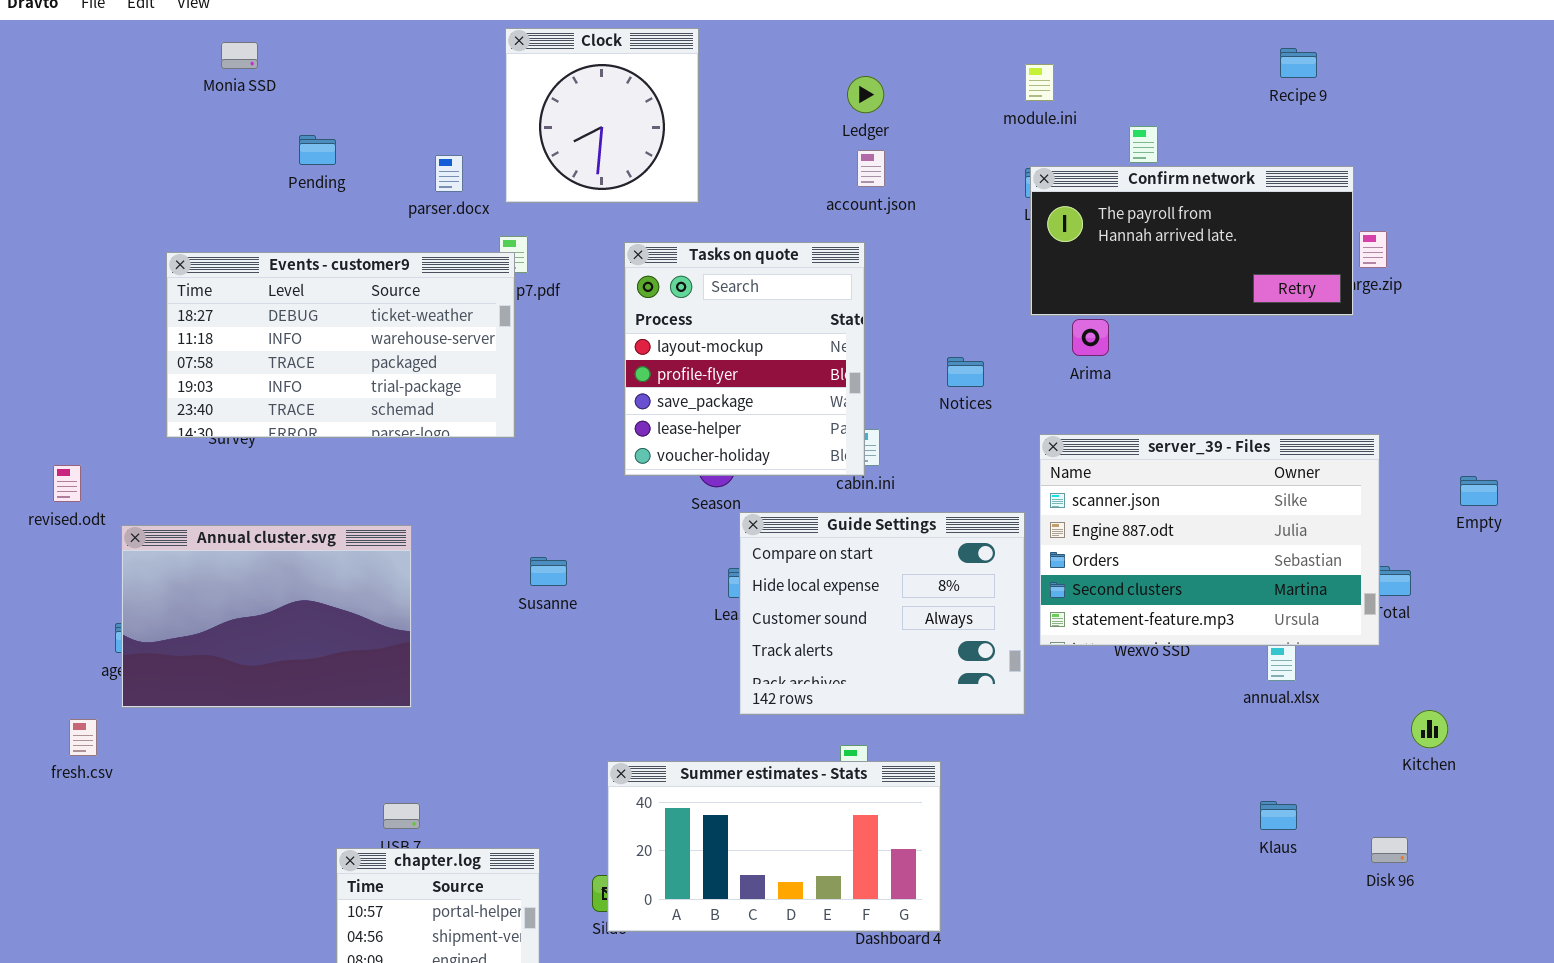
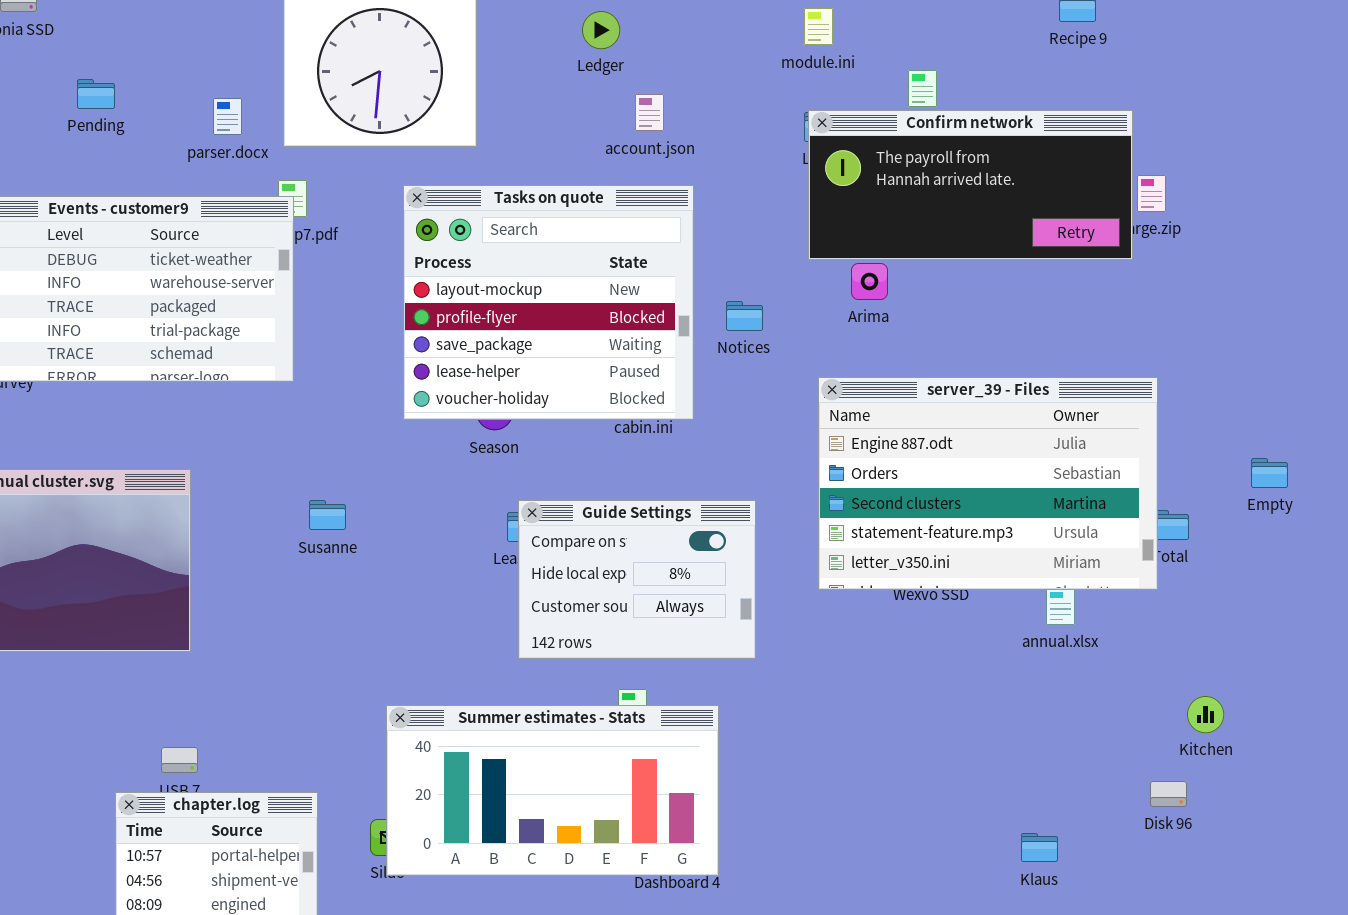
Ledger: [847,76,884,113] -> [582,11,620,49], moved
Tasks on quote: [624,242,865,476] -> [403,185,694,420], resized
server_39 - Files: [1039,434,1380,646] -> [818,377,1158,590], scrolled down 1 row
Empty: [1460,476,1498,506] -> [1251,458,1288,488], moved
Guide Settings: [739,512,1025,715] -> [518,500,756,659], resized
Kitchen: [1411,710,1448,748] -> [1187,696,1224,733], moved
Klaus: [1260,801,1297,830] -> [1021,833,1058,862], moved

